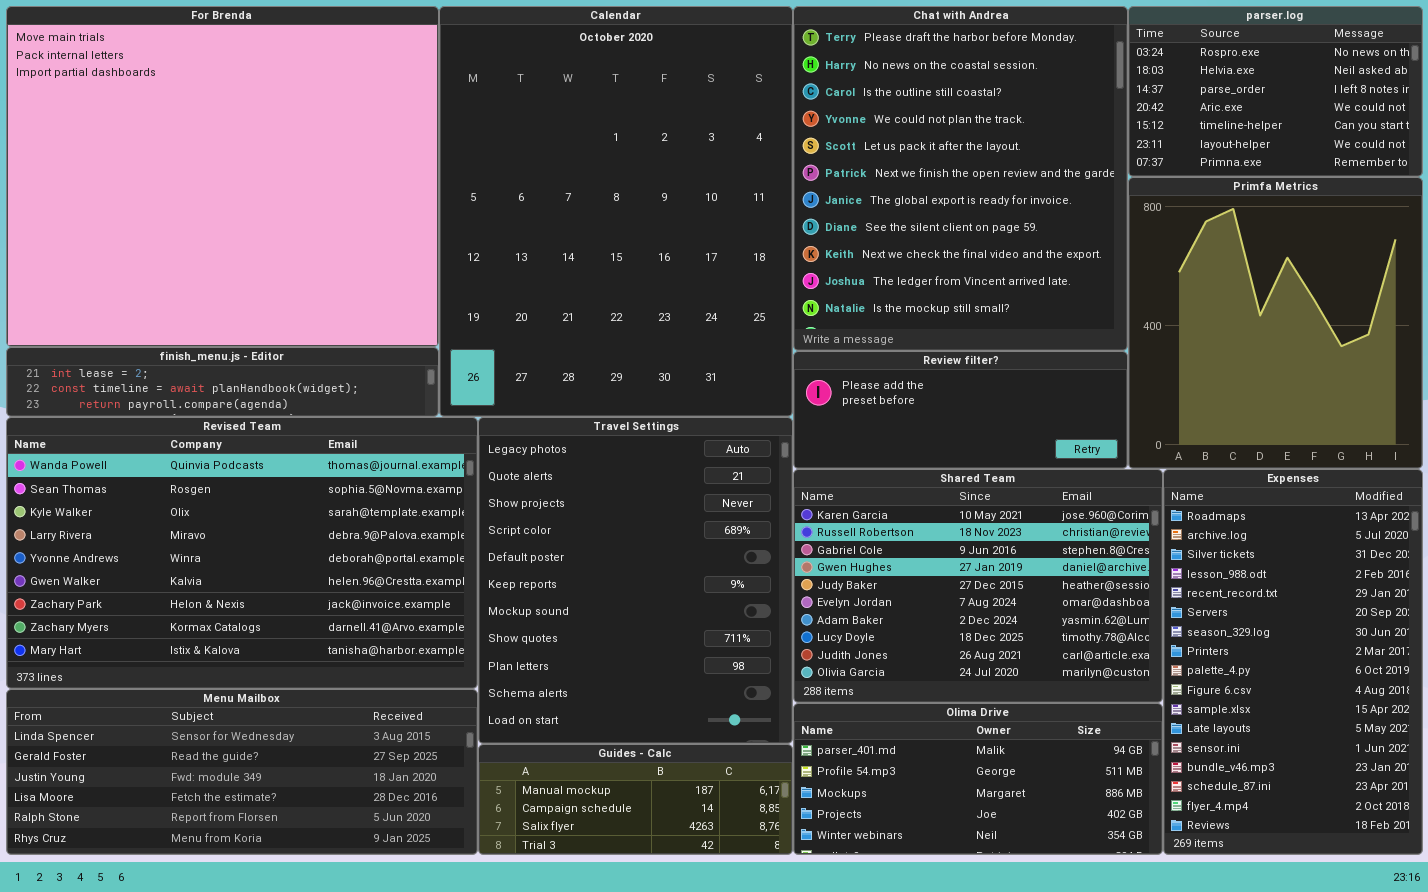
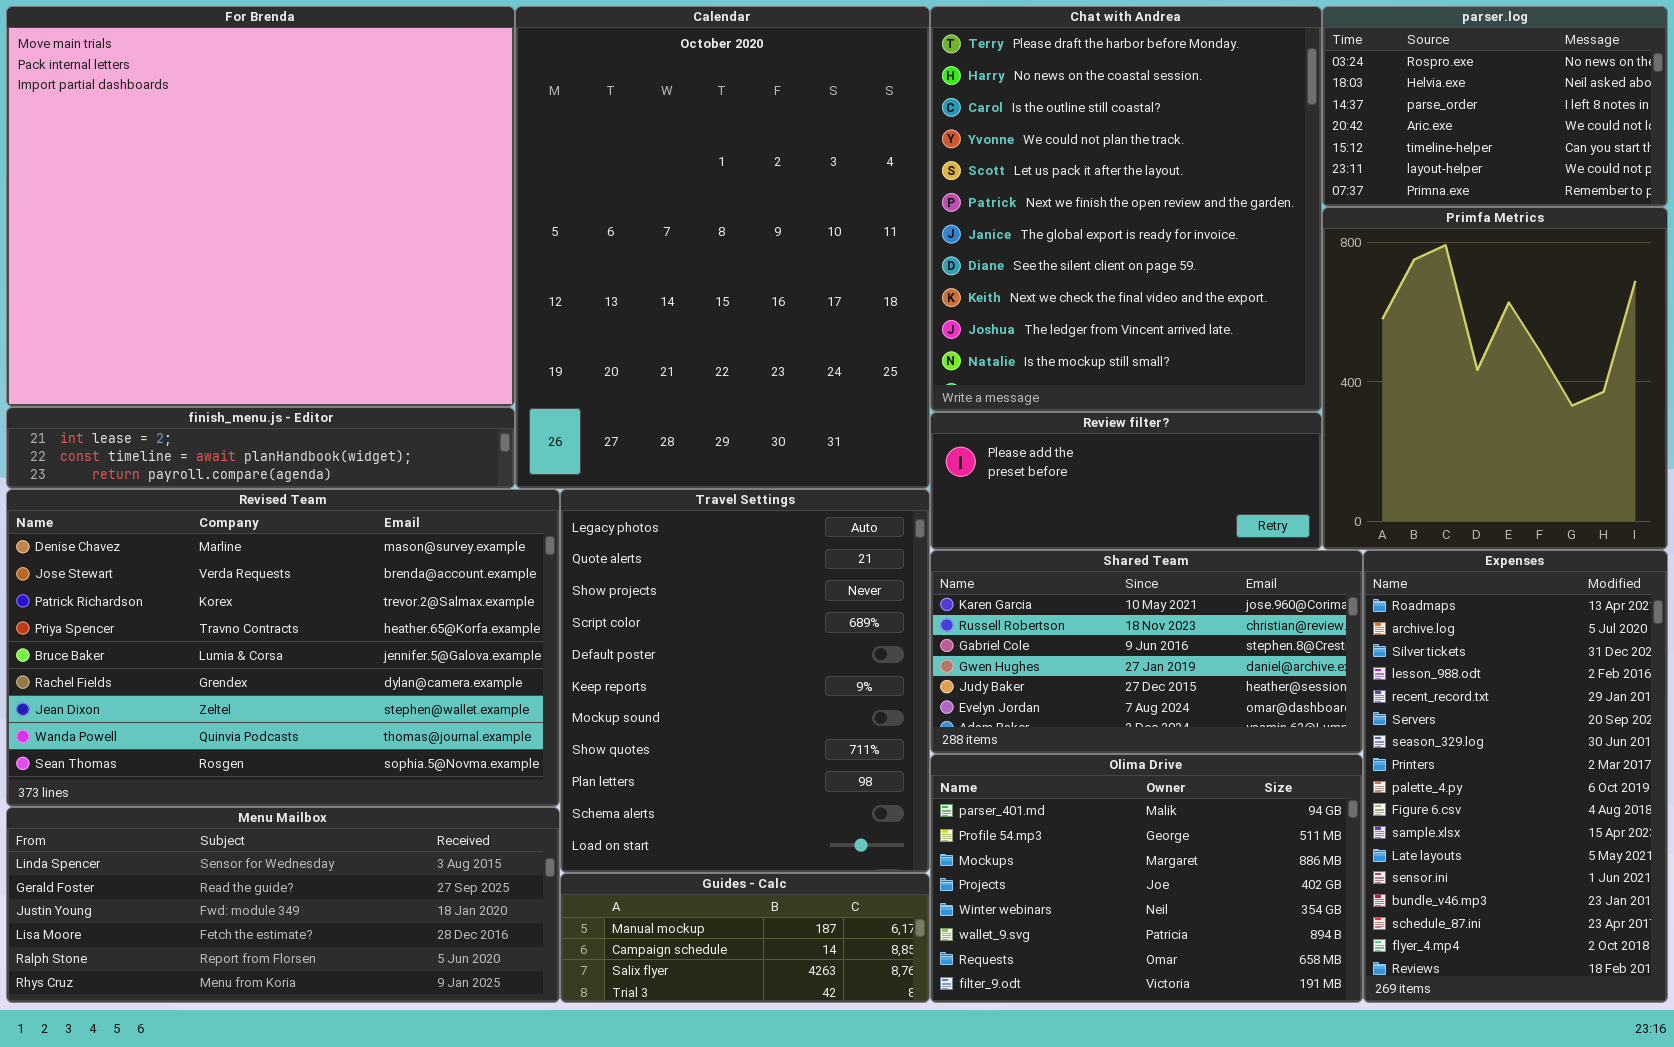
Revised Team: [6,417,478,689] -> [6,489,560,807], scrolled up 7 rows
Shared Team: [793,469,1163,703] -> [930,550,1363,754], resized
Olima Drive: [793,703,1163,855] -> [930,754,1363,1003], resized

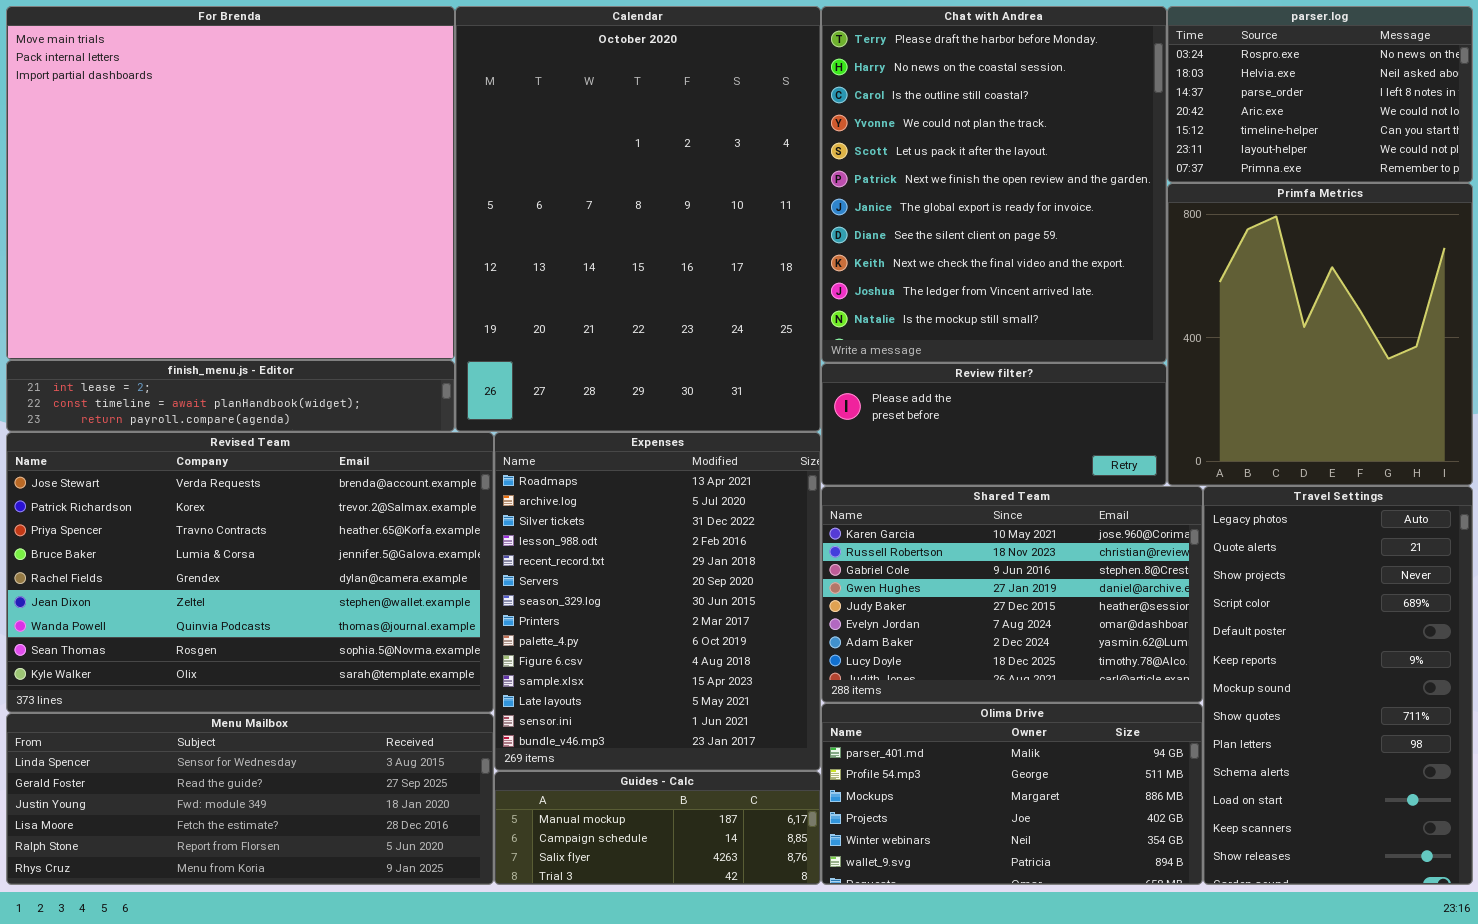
Revised Team: [6,489,560,807] -> [6,432,494,713], scrolled down 1 row
Travel Settings: [560,489,930,873] -> [1203,486,1473,885], moved, resized
Shared Team: [930,550,1363,754] -> [821,486,1203,703], resized
Expenses: [1363,550,1668,1003] -> [494,432,821,771], moved, resized
Olima Drive: [930,754,1363,1003] -> [821,703,1203,885], resized

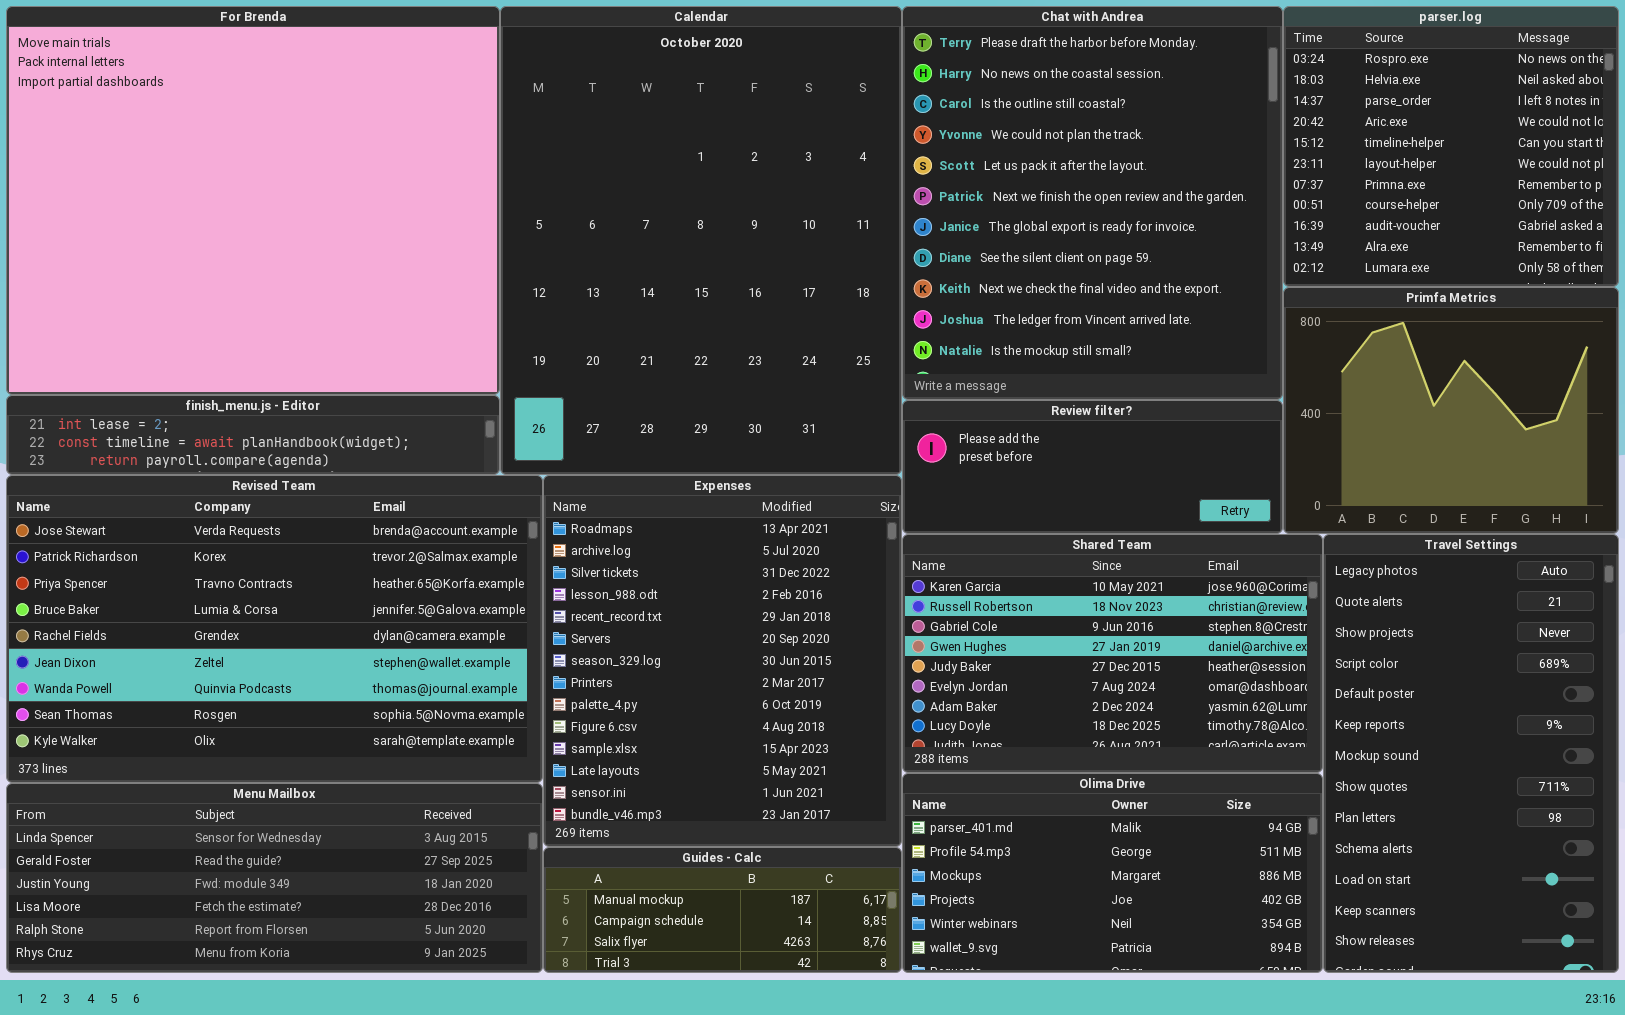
parser.log: [1167,6,1473,183] -> [1283,6,1619,287], resized
Primfa Metrics: [1167,183,1473,486] -> [1283,287,1619,534], resized

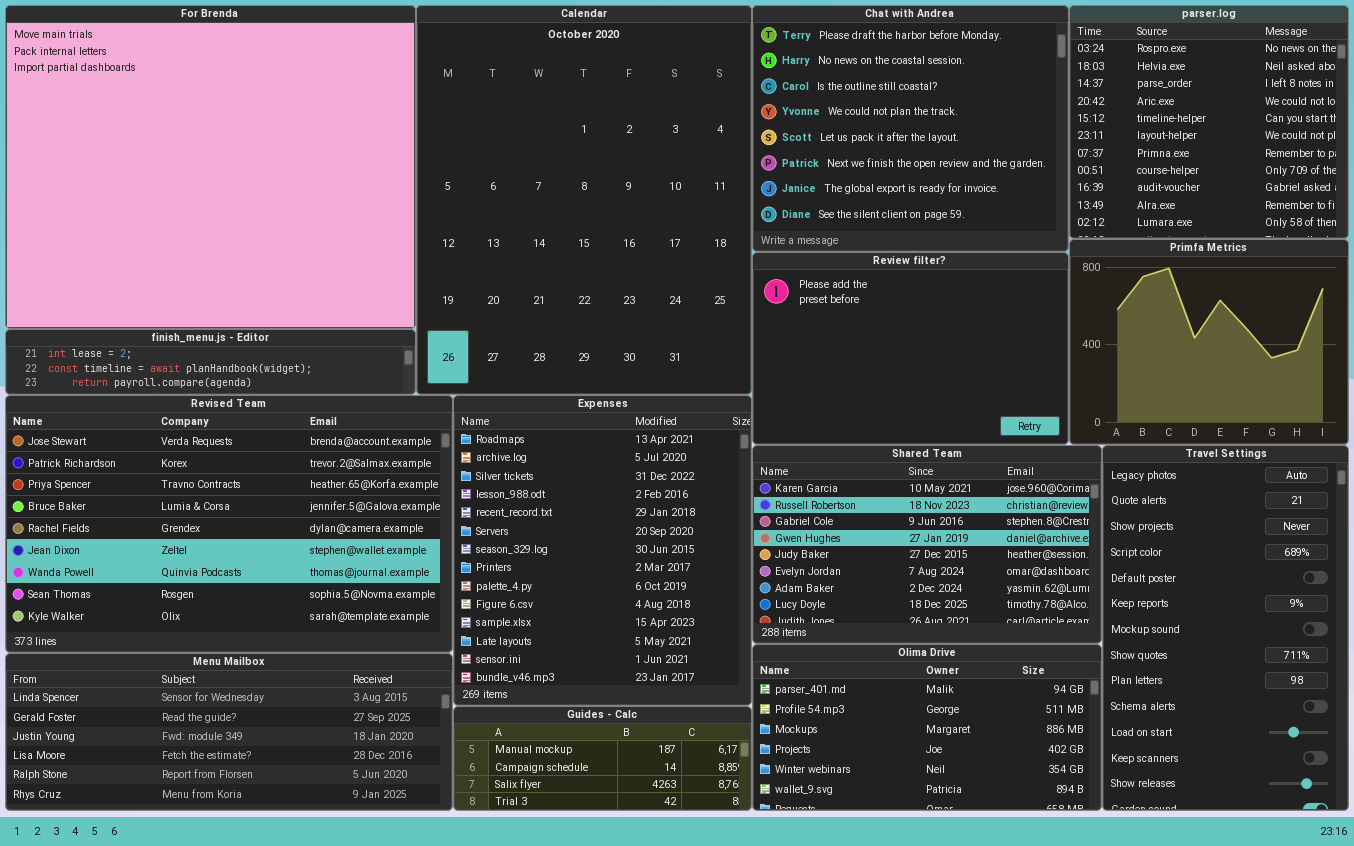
Chat with Andrea: [902,6,1283,400] -> [752,5,1069,252], resized
Review filter?: [902,400,1283,534] -> [752,252,1069,445], resized

